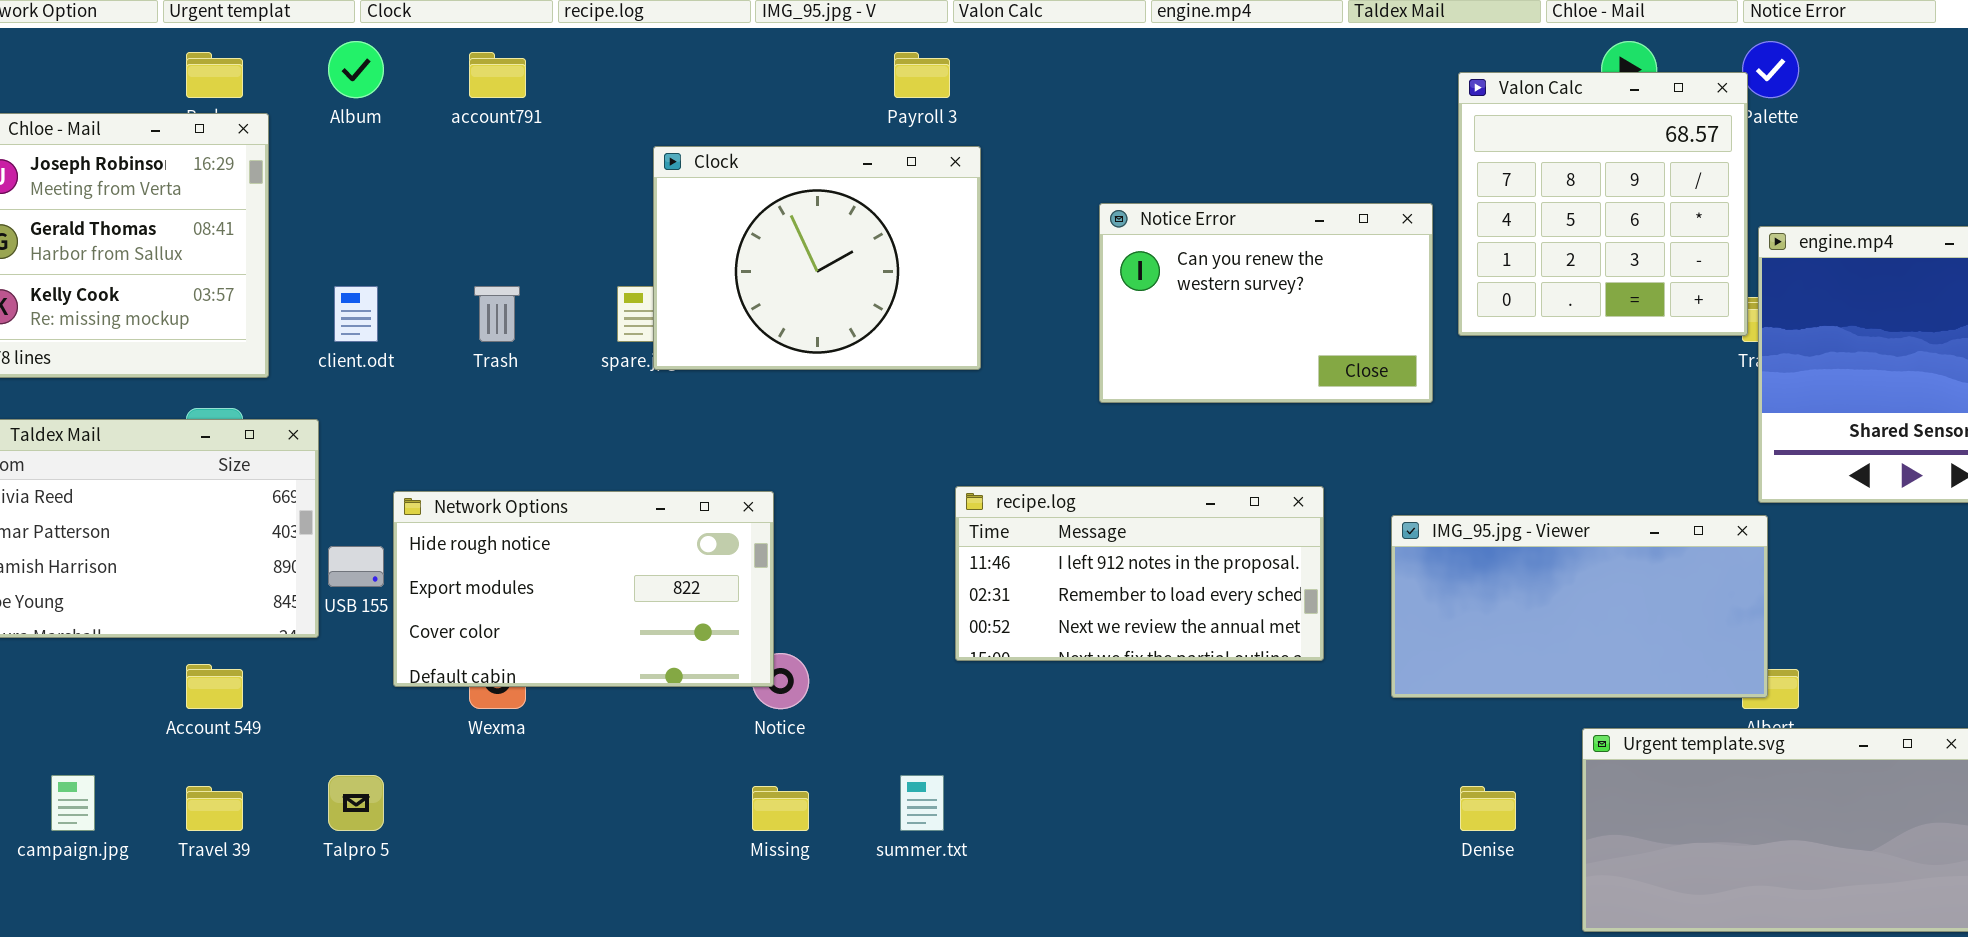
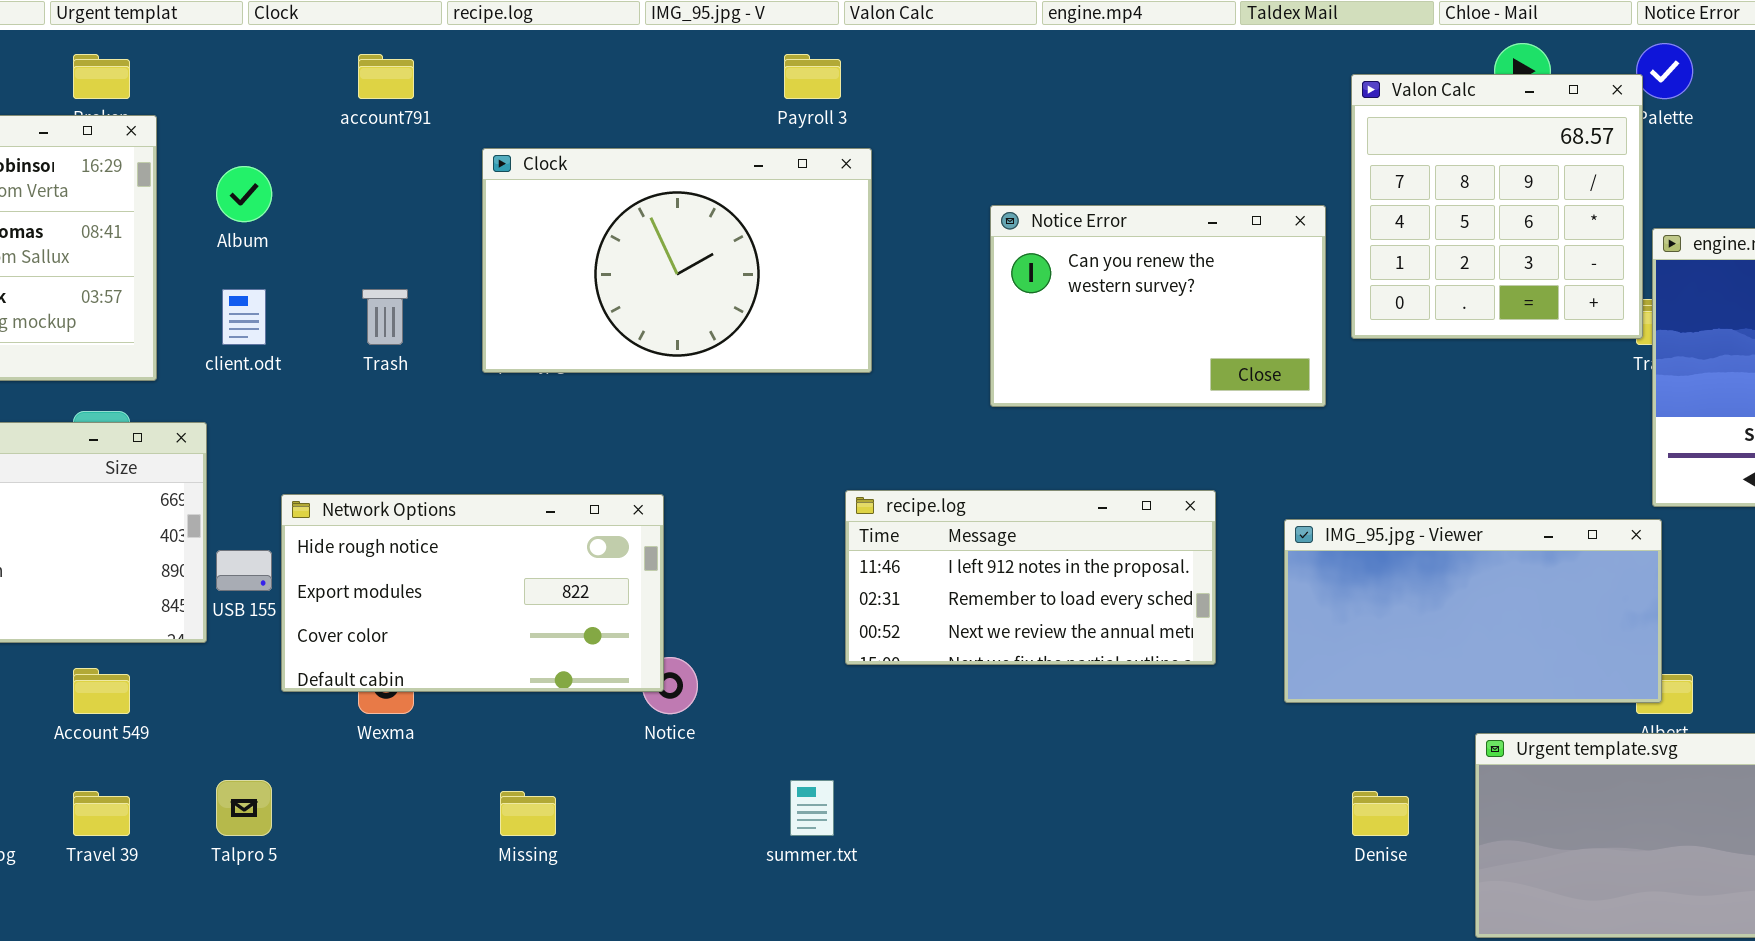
Album: [328,41,384,98] -> [216,166,272,222], moved
Clock: [653,146,981,370] -> [482,148,872,373], resized
Missing: [752,786,809,831] -> [500,791,556,836], moved

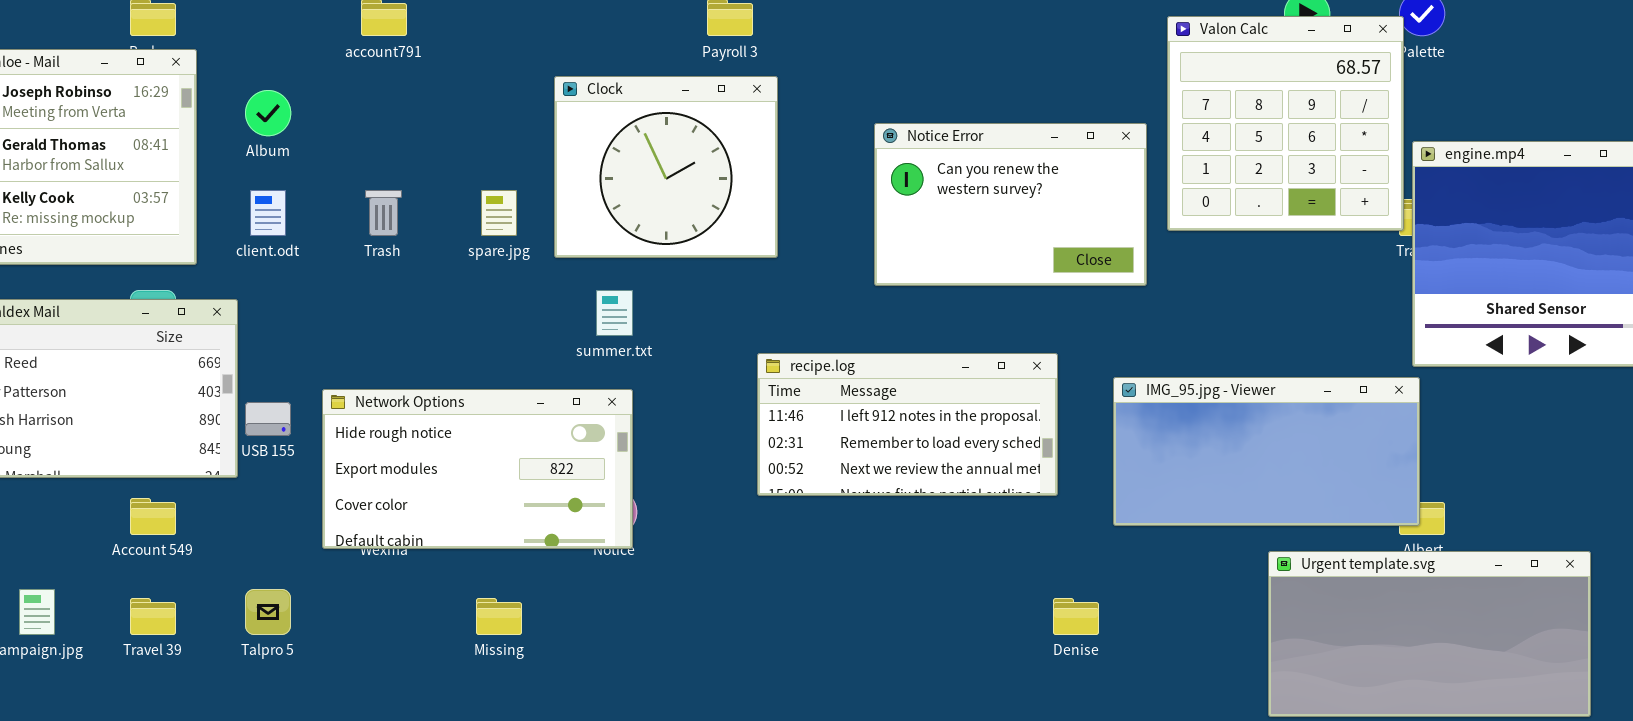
Clock: [482,148,872,373] -> [554,76,778,258], resized
Network Options: [281,494,664,692] -> [322,389,633,549], moved
summer.txt: [790,780,834,836] -> [596,290,633,336], moved
Denise: [1352,791,1409,836] -> [1053,598,1099,635], moved

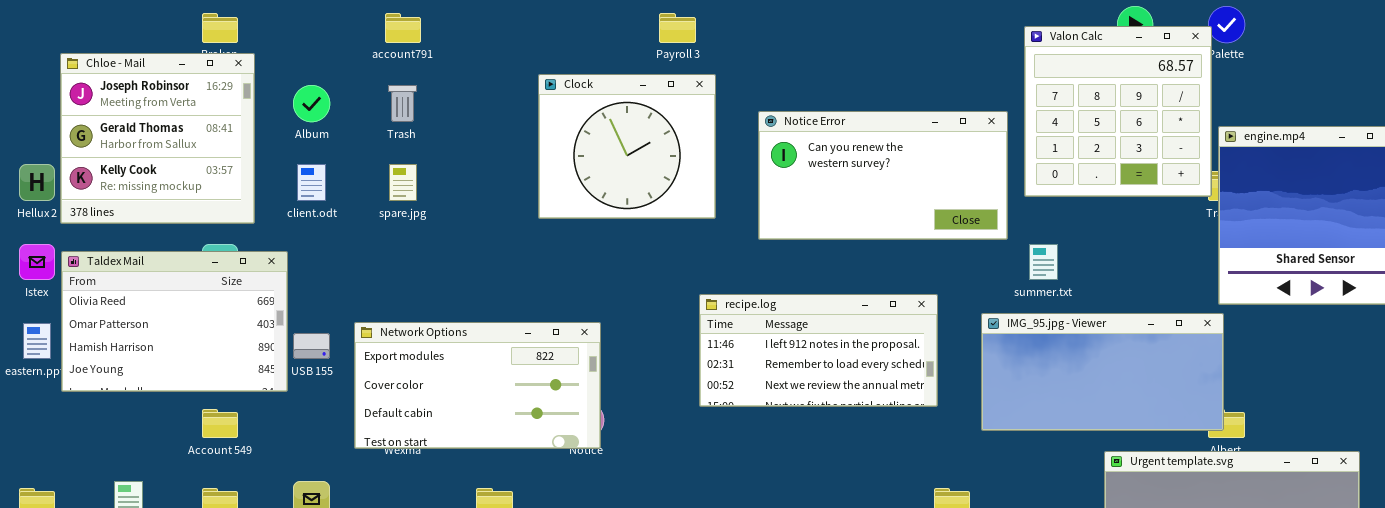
Notice Error: [874,123,1147,286] -> [758,111,1008,240], resized
Trash: [365,190,402,236] -> [388,85,417,122], moved
spare.jpg: [481,190,517,236] -> [389,164,417,201], moved
summer.txt: [596,290,633,336] -> [1029,244,1058,280], moved
Network Options: [322,389,633,549] -> [354,322,601,449], scrolled down 1 row

